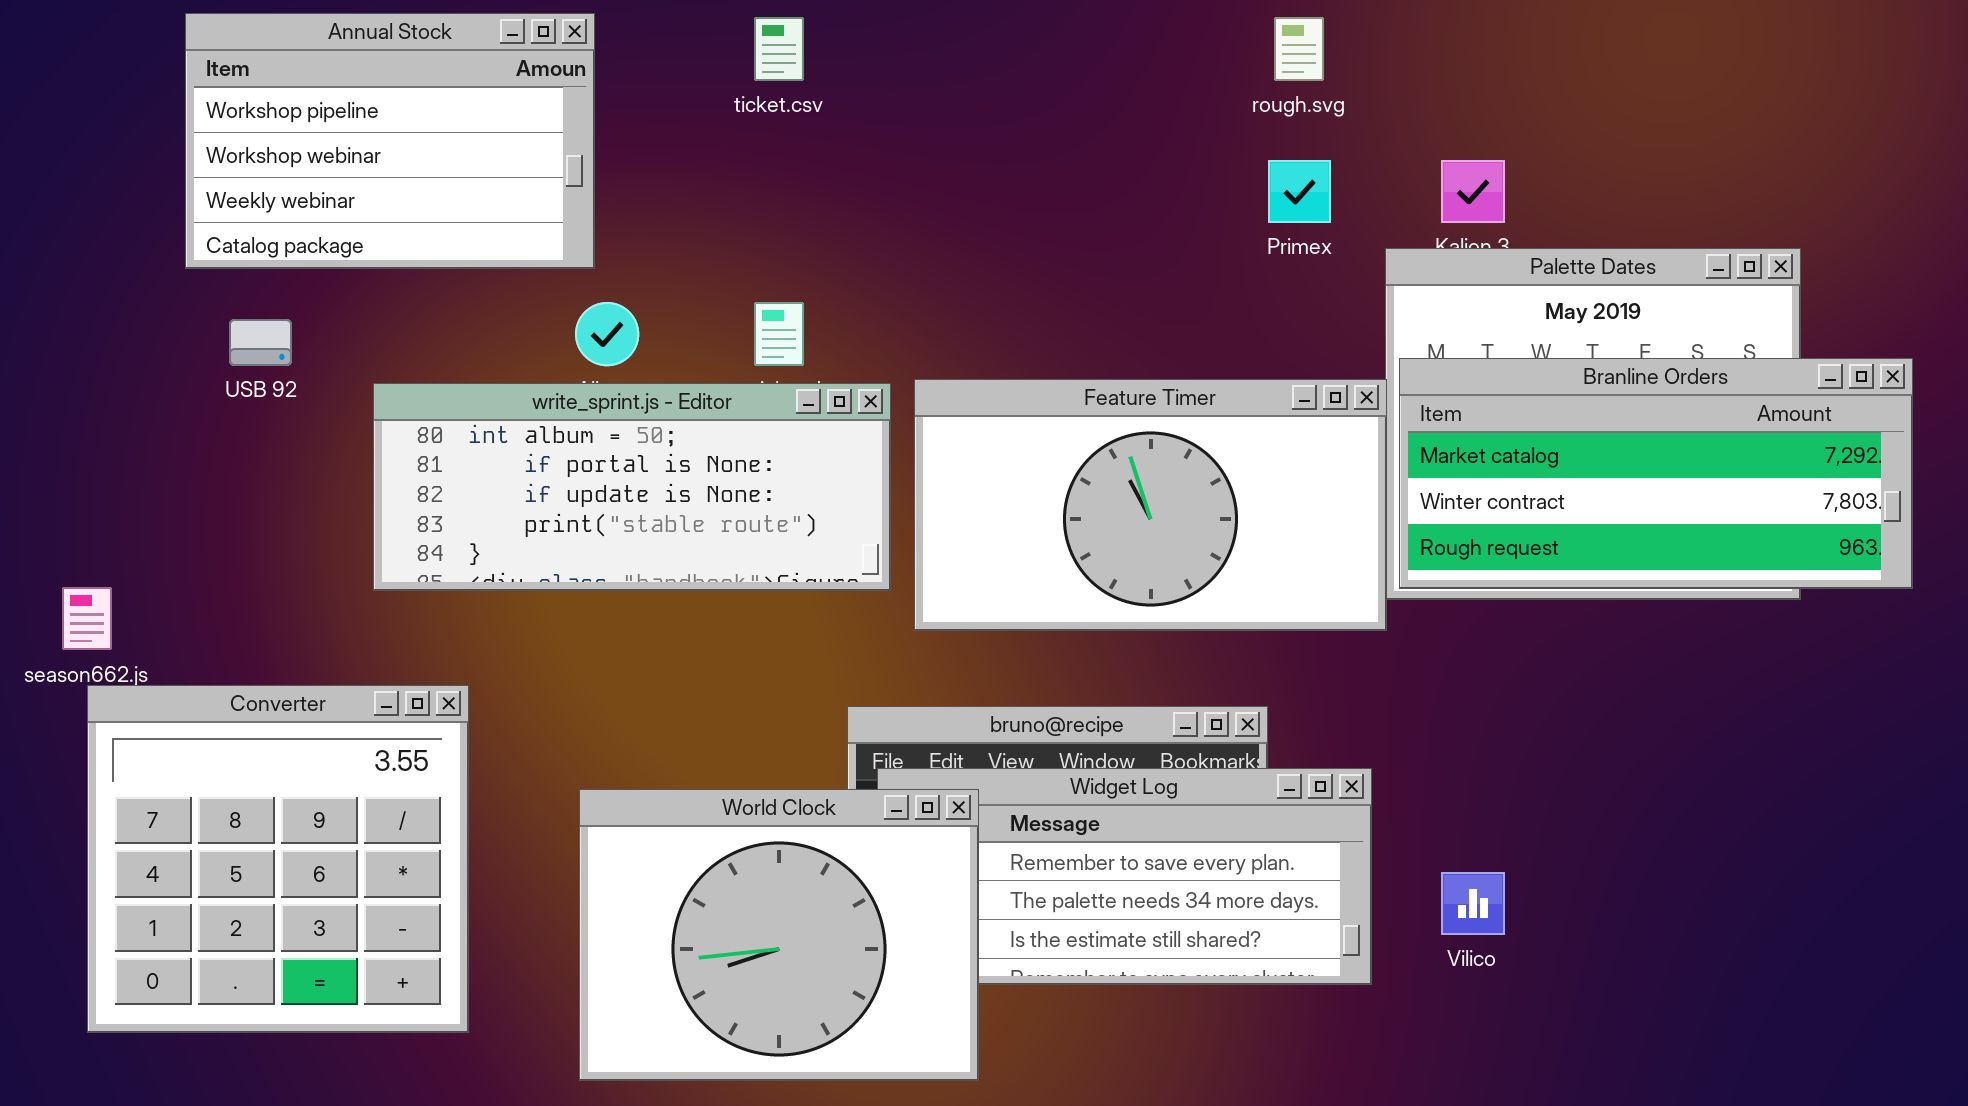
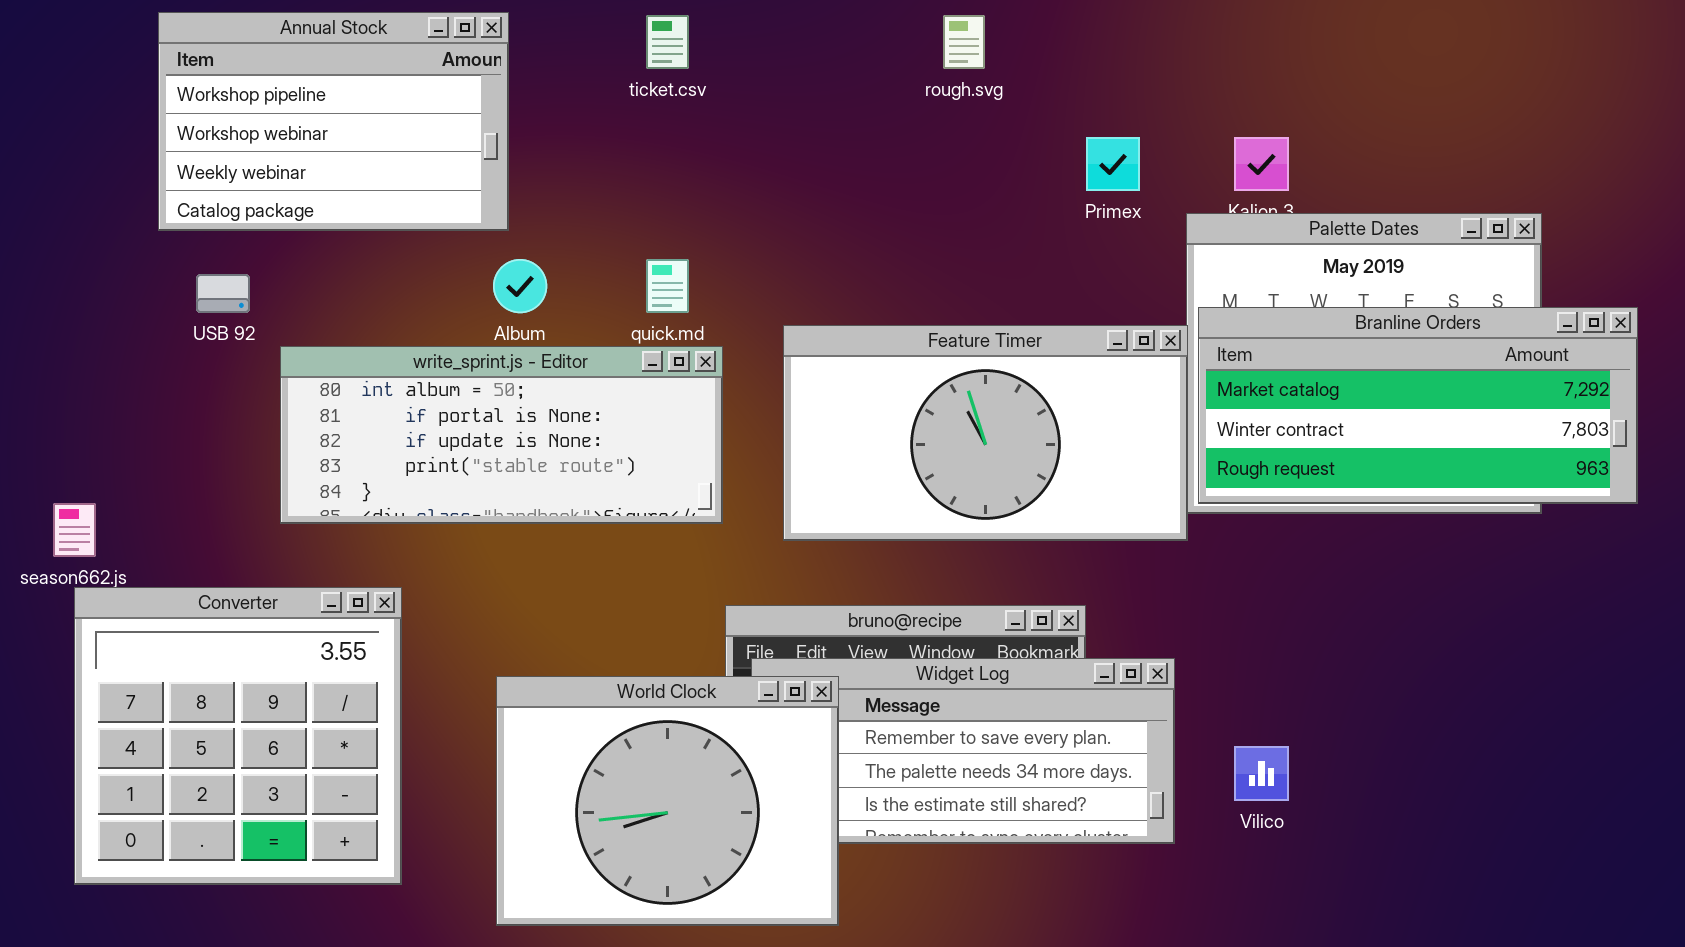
rough.svg: [1274,17,1324,81] -> [943,15,985,69], moved
write_sprint.js - Editor: [373,383,891,591] -> [280,346,723,524], moved

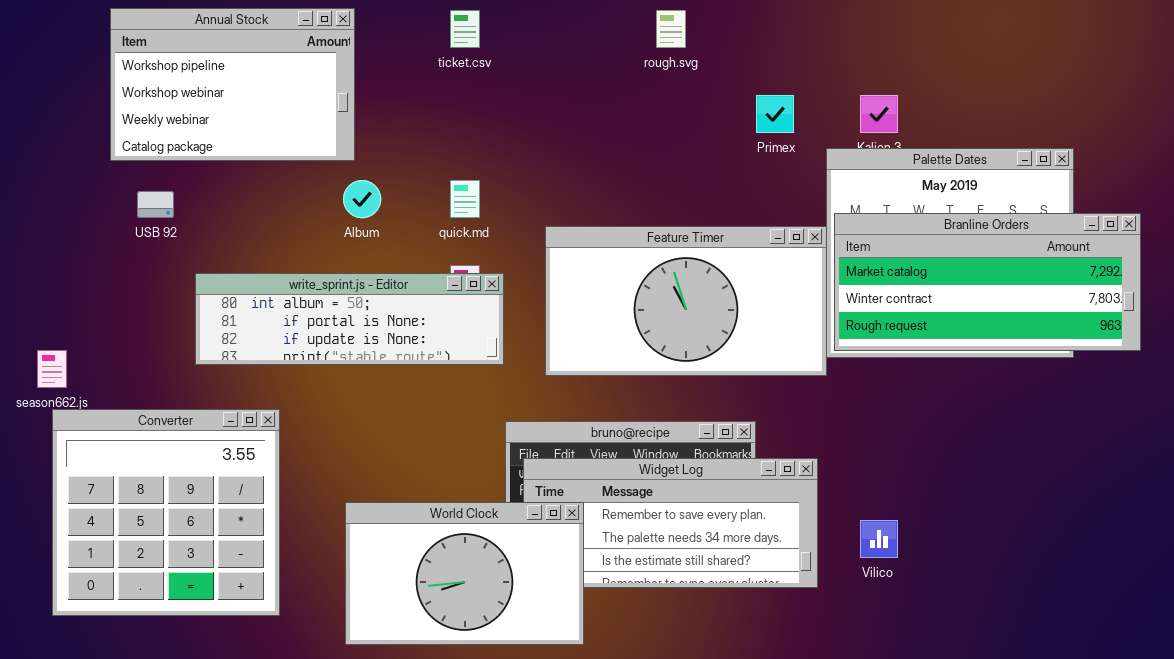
write_sprint.js - Editor: [280,346,723,524] -> [195,273,504,365], resized
World Clock: [496,676,839,926] -> [345,502,584,645], resized

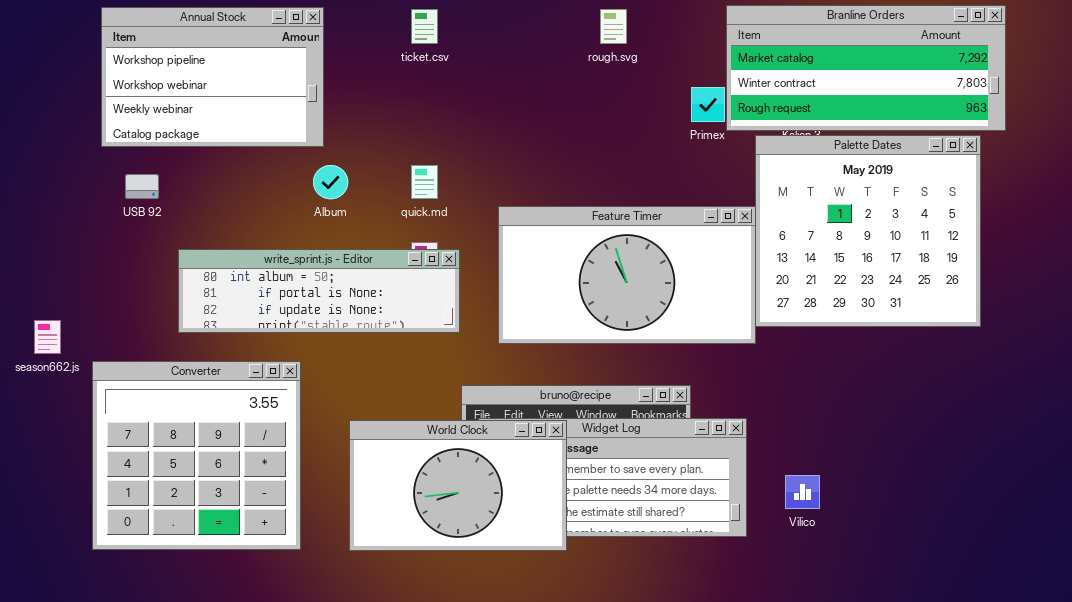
Branline Orders: [834,213,1141,351] -> [726,5,1006,131], moved
Converter: [52,409,280,616] -> [92,361,301,550], moved
World Clock: [345,502,584,645] -> [349,420,567,551], moved

